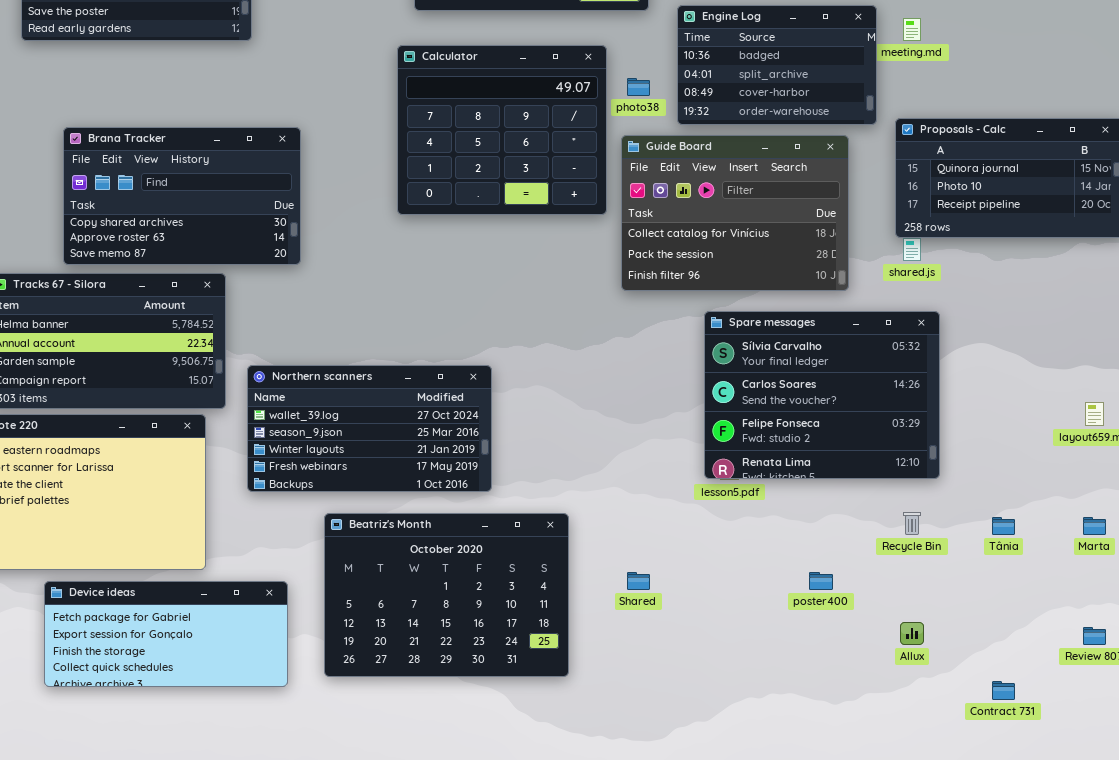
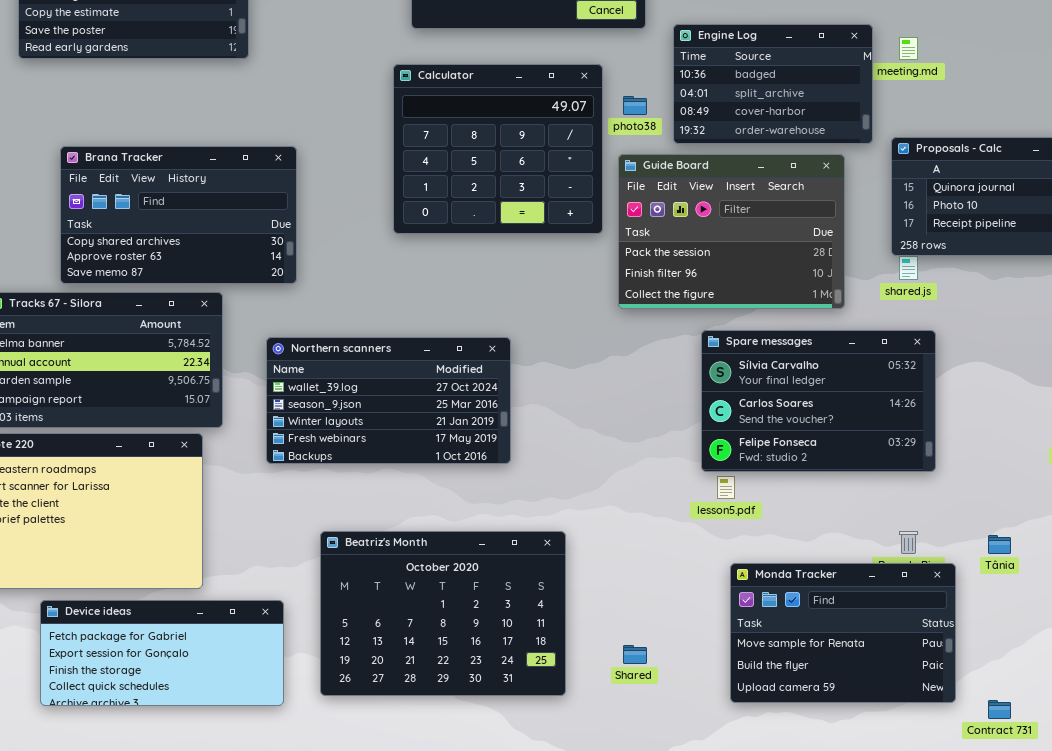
Guide Board: [621,135,849,291] -> [618,154,845,309], scrolled down 1 row
Spare messages: [704,311,940,479] -> [701,330,936,472], resized
Northern scanners: [247,365,492,492] -> [266,337,511,464], moved
Monda Tracker: none -> [730,563,956,703], opened
Shared: [627,572,650,590] -> [623,645,647,664], moved

